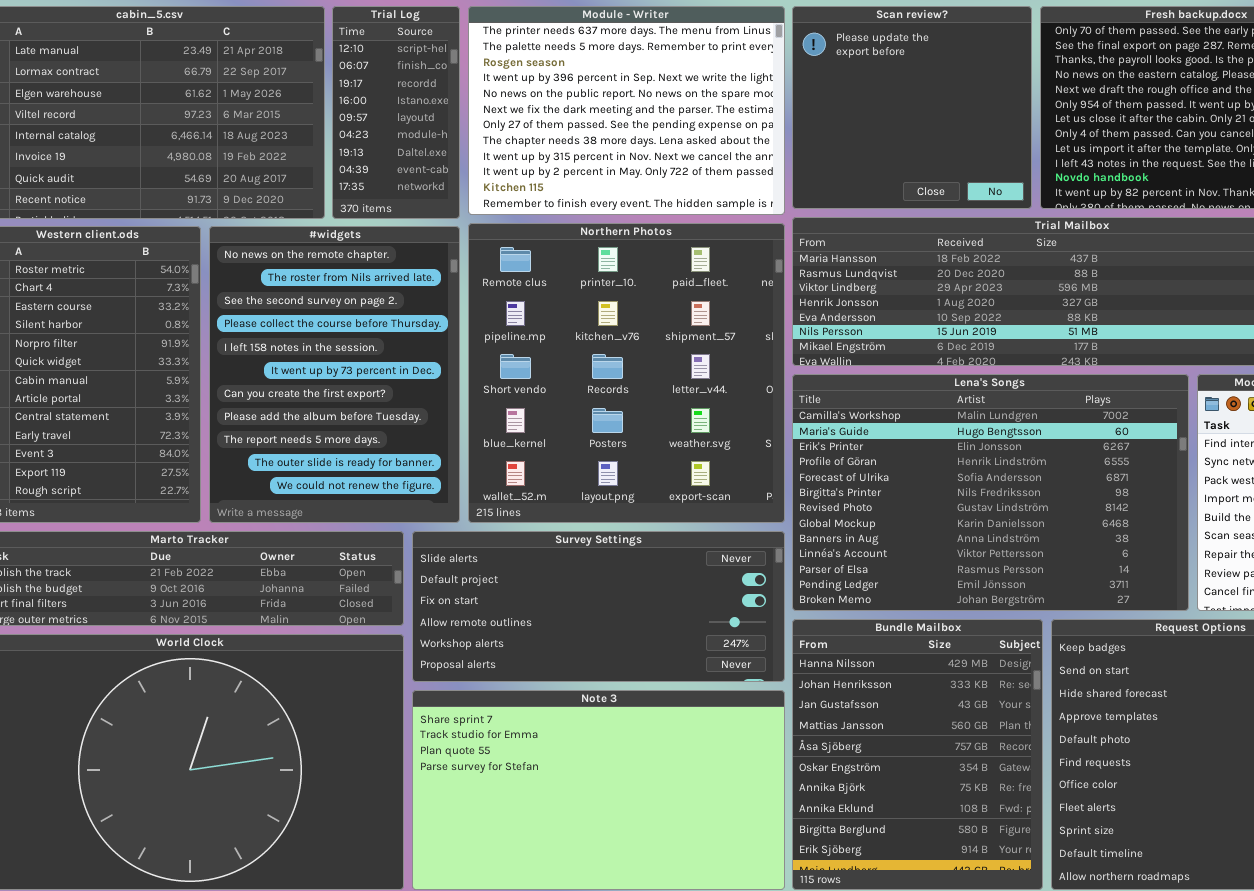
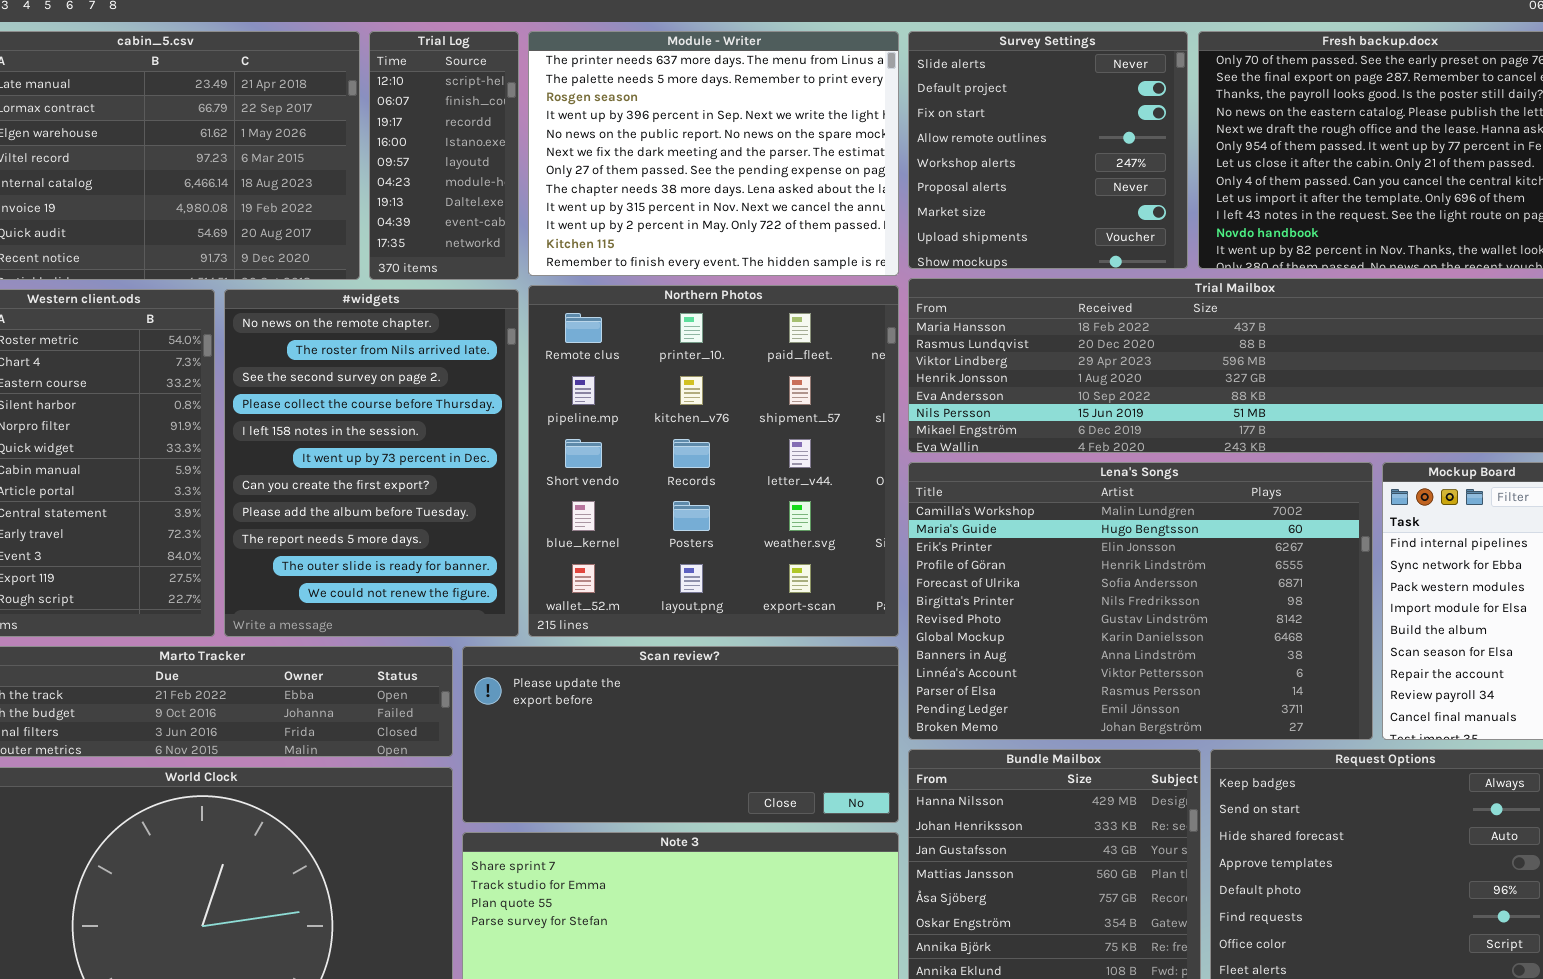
Scan review?: [792,6,1032,209] -> [462,646,899,823], moved, resized
Survey Settings: [412,531,785,682] -> [908,31,1188,269], moved, resized

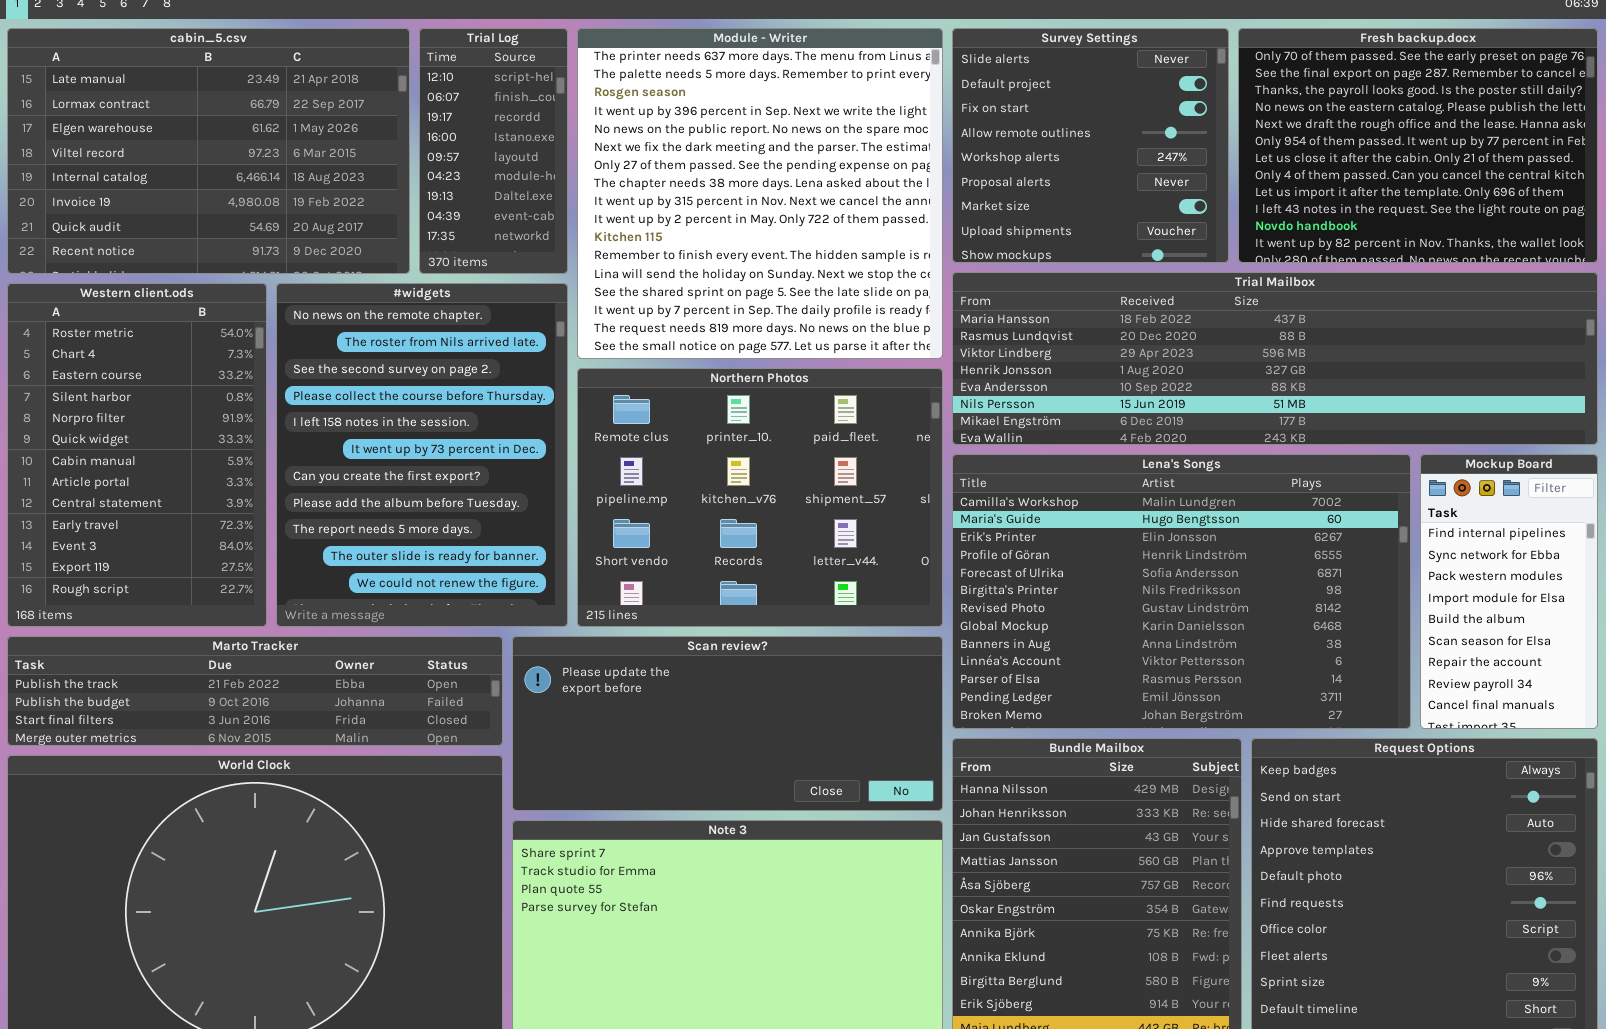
Module - Writer: [528,31,899,276] -> [577,28,943,359], resized
Northern Photos: [528,285,899,637] -> [577,368,943,627], resized

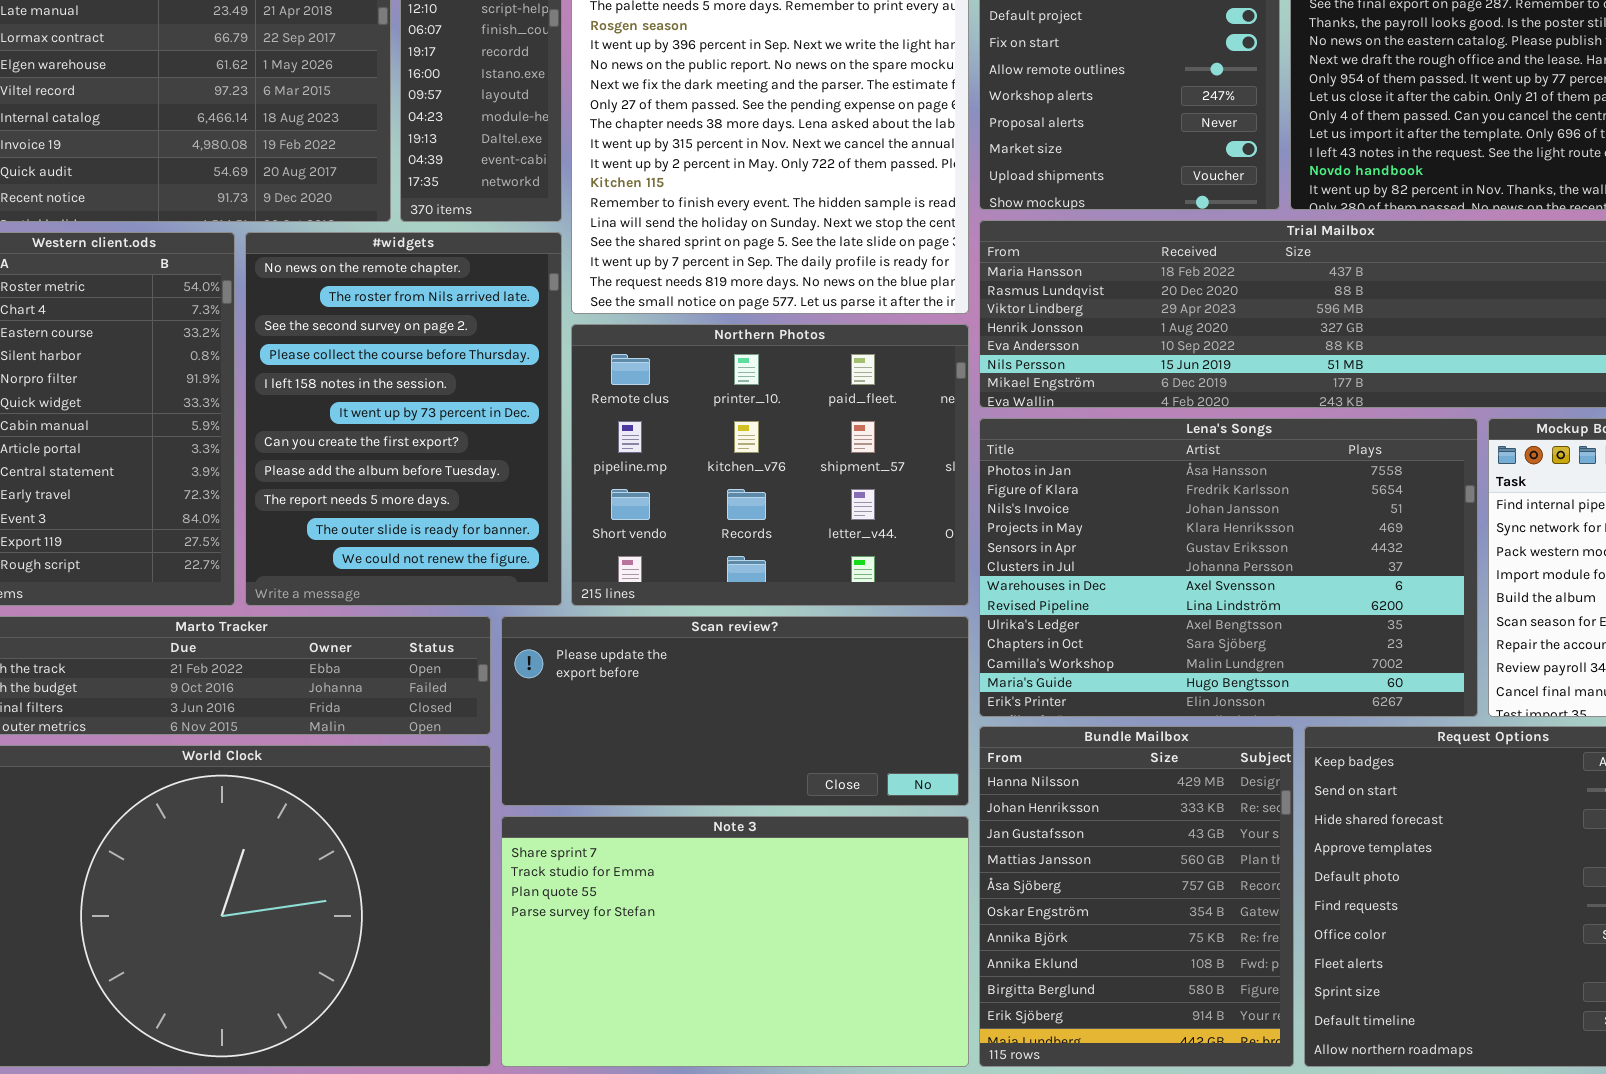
Lena's Songs: [952,454,1411,729] -> [979,418,1478,717], scrolled up 10 rows

